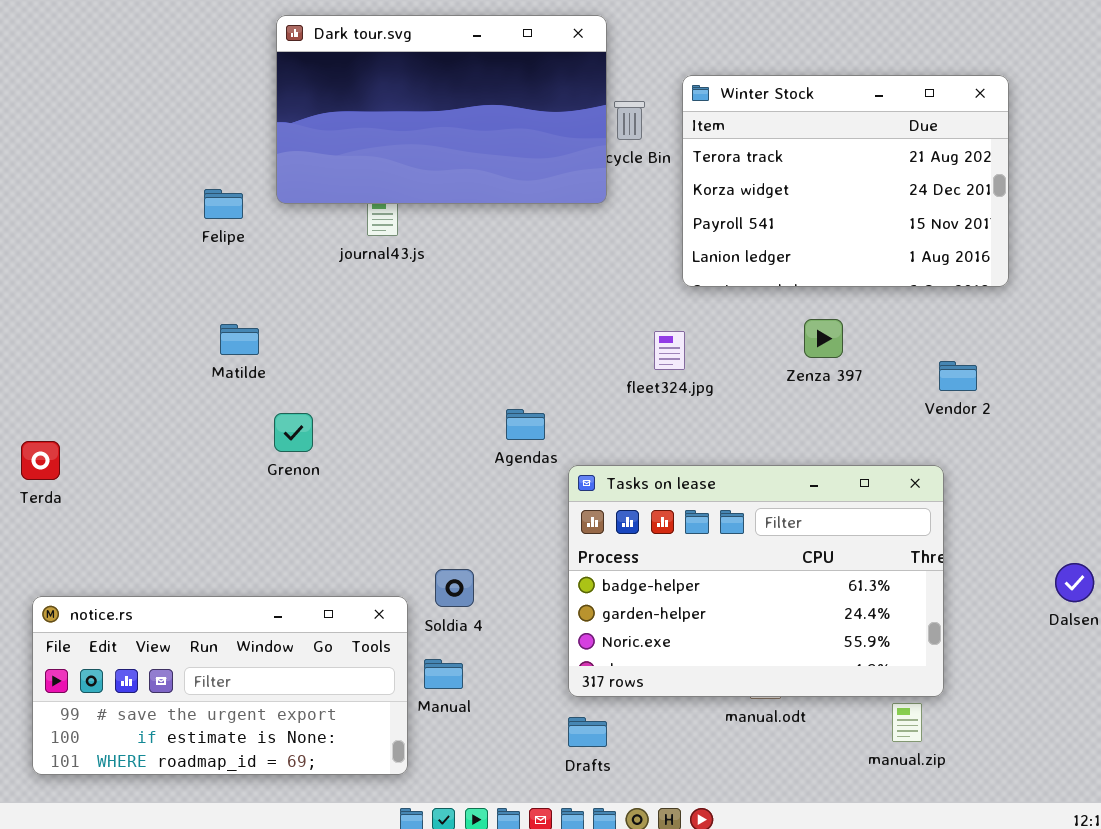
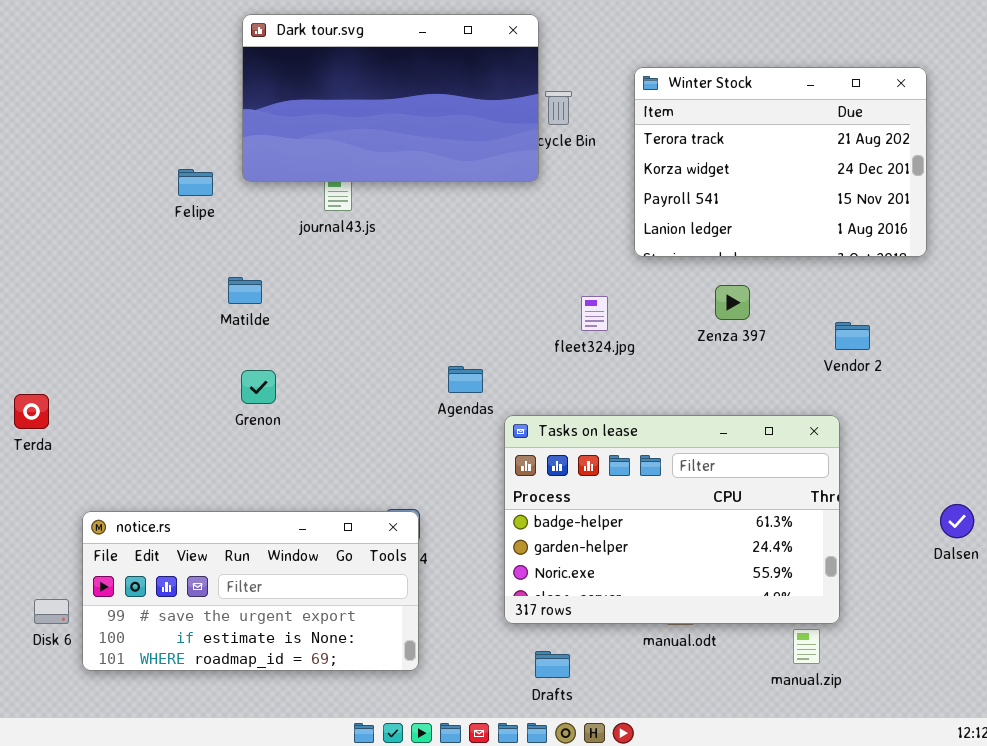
Winter Stock: [682,75,1009,287] -> [634,67,927,257], moved
Matilde: [220,324,259,355] -> [228,277,262,304], moved
notice.rs: [32,596,408,775] -> [82,511,419,671], moved
Drafts: [568,717,607,747] -> [535,651,570,678], moved

